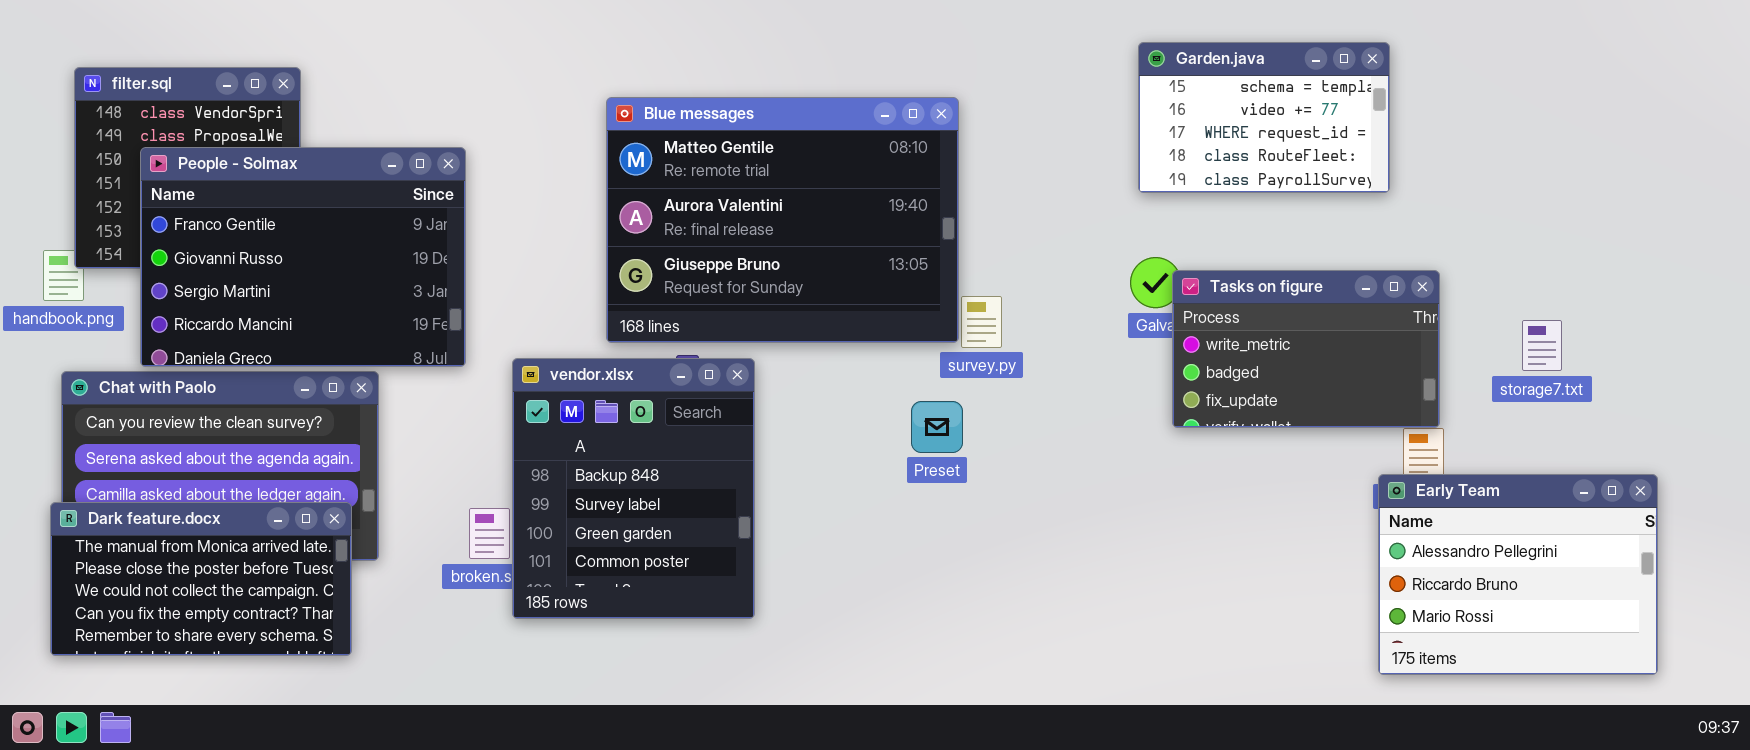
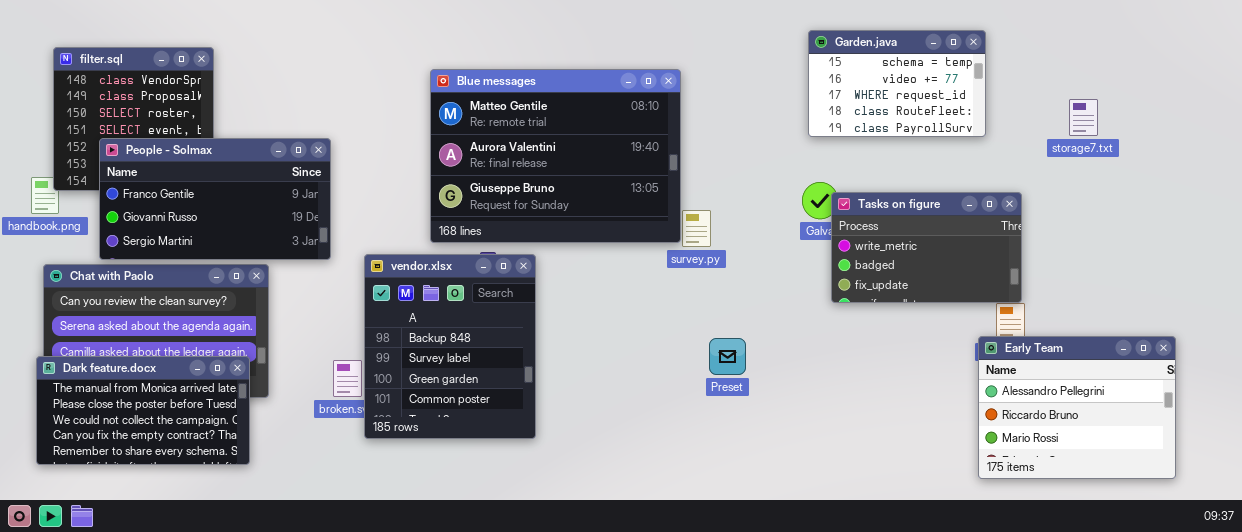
People - Solmax: [140,147,466,367] -> [99,138,331,260], resized
storage7.txt: [1522,320,1562,371] -> [1069,99,1098,136], moved
Preset: [911,401,963,453] -> [709,338,746,375], moved

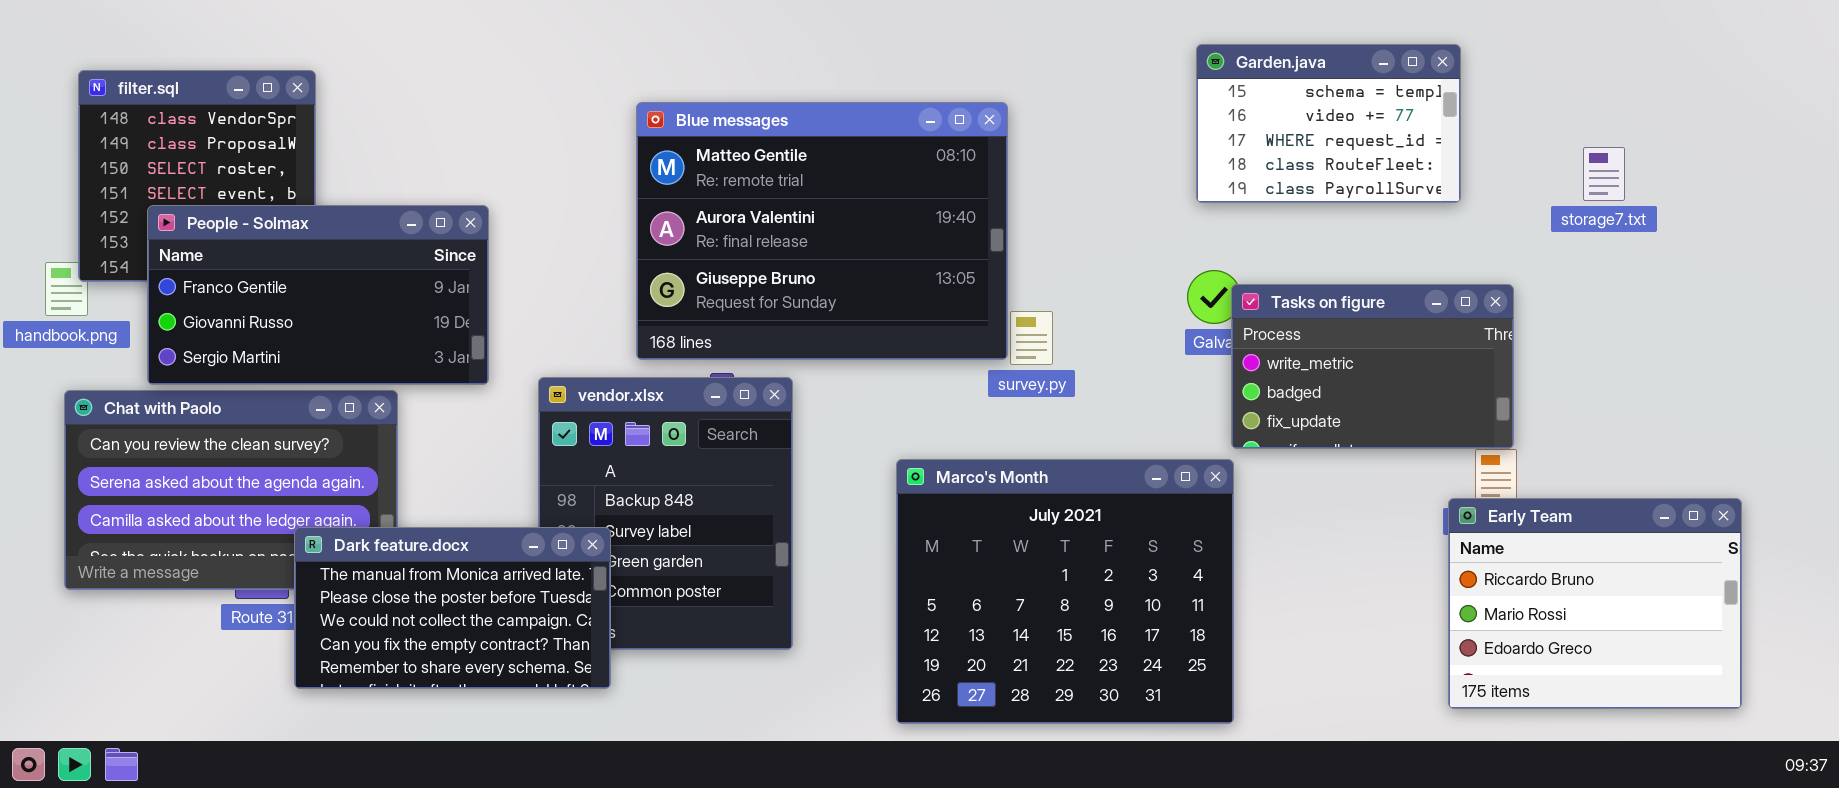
Marco's Month: none -> [896,459,1234,724], opened
Early Team: [978,336,1176,479] -> [1448,498,1742,709], scrolled down 1 row
Dark feature.docx: [36,356,250,465] -> [294,527,611,689], moved

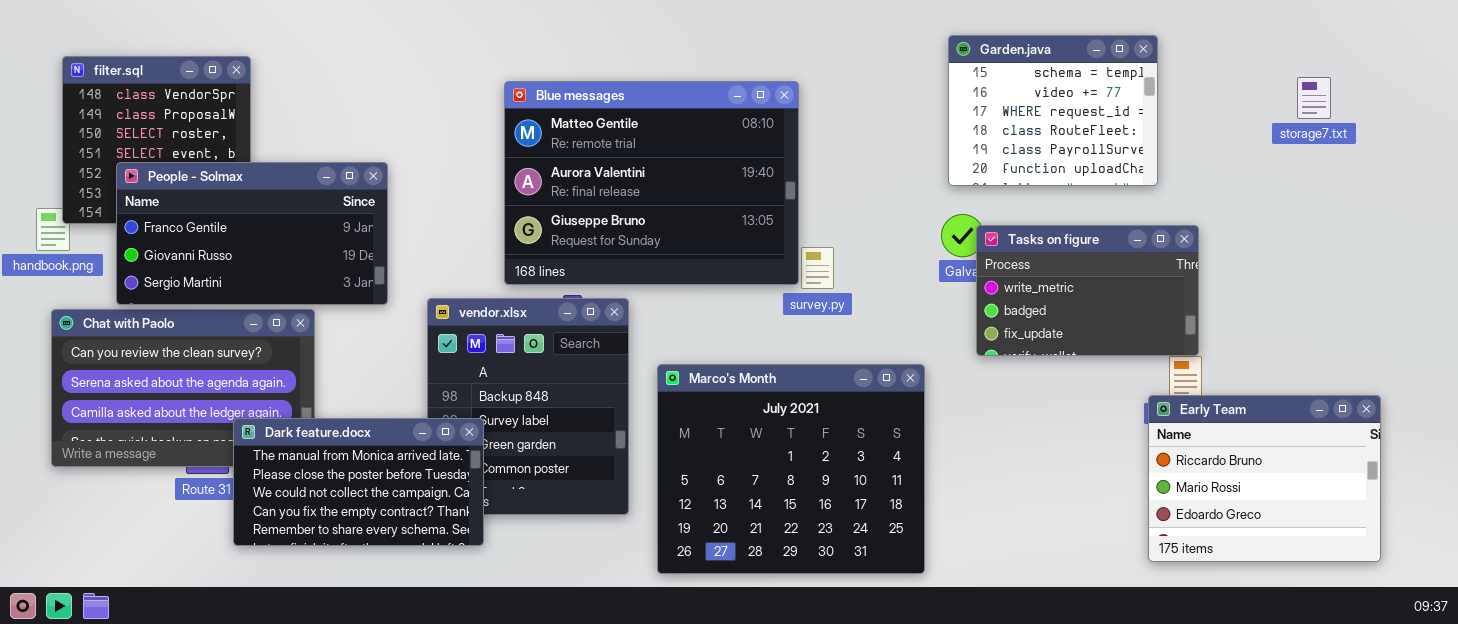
Garden.java: [1196,44,1461,203] -> [948,35,1158,186], resized
storage7.txt: [1583,147,1625,201] -> [1297,77,1331,119], moved
Marco's Month: [896,459,1234,724] -> [657,364,925,574], moved

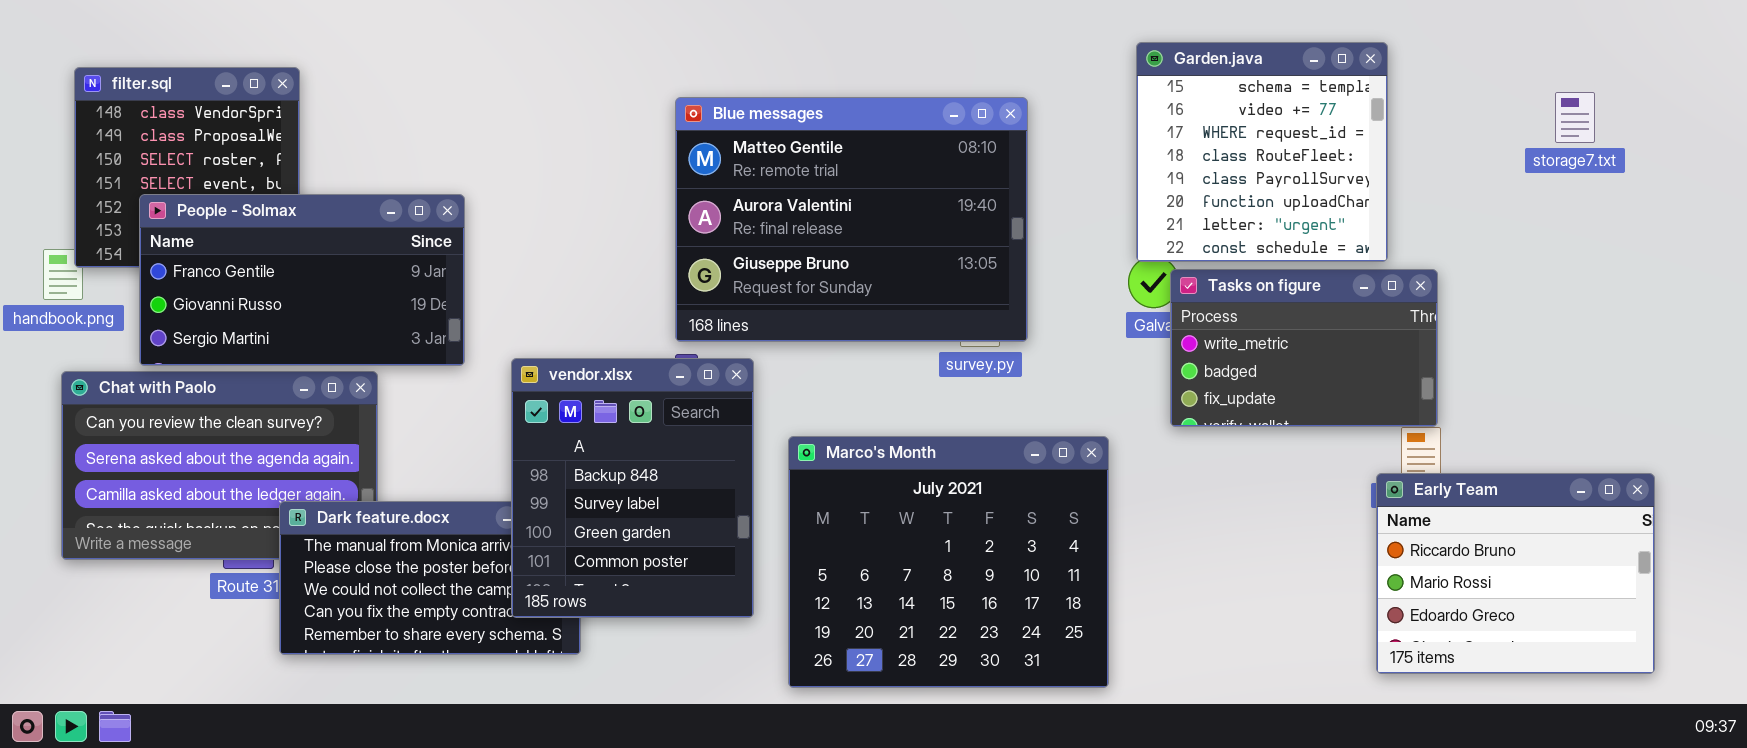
Garden.java: [948,35,1158,186] -> [1136,42,1388,262], resized
Blue messages: [504,81,799,285] -> [675,97,1028,342], moved
vendor.xlsx: [427,298,629,515] -> [511,358,754,618], raised

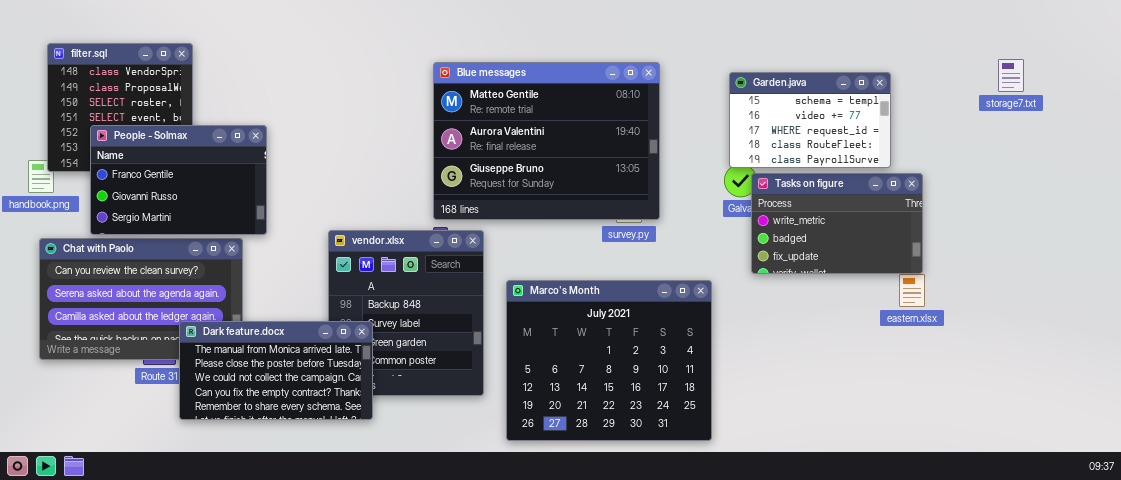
Garden.java: [1136,42,1388,262] -> [729,72,891,168], resized
People - Solmax: [139,194,465,366] -> [90,125,267,235], resized
Early Team: [1376,473,1655,674] -> none, closed
Dark feature.docx: [279,501,581,655] -> [179,321,373,420], raised

